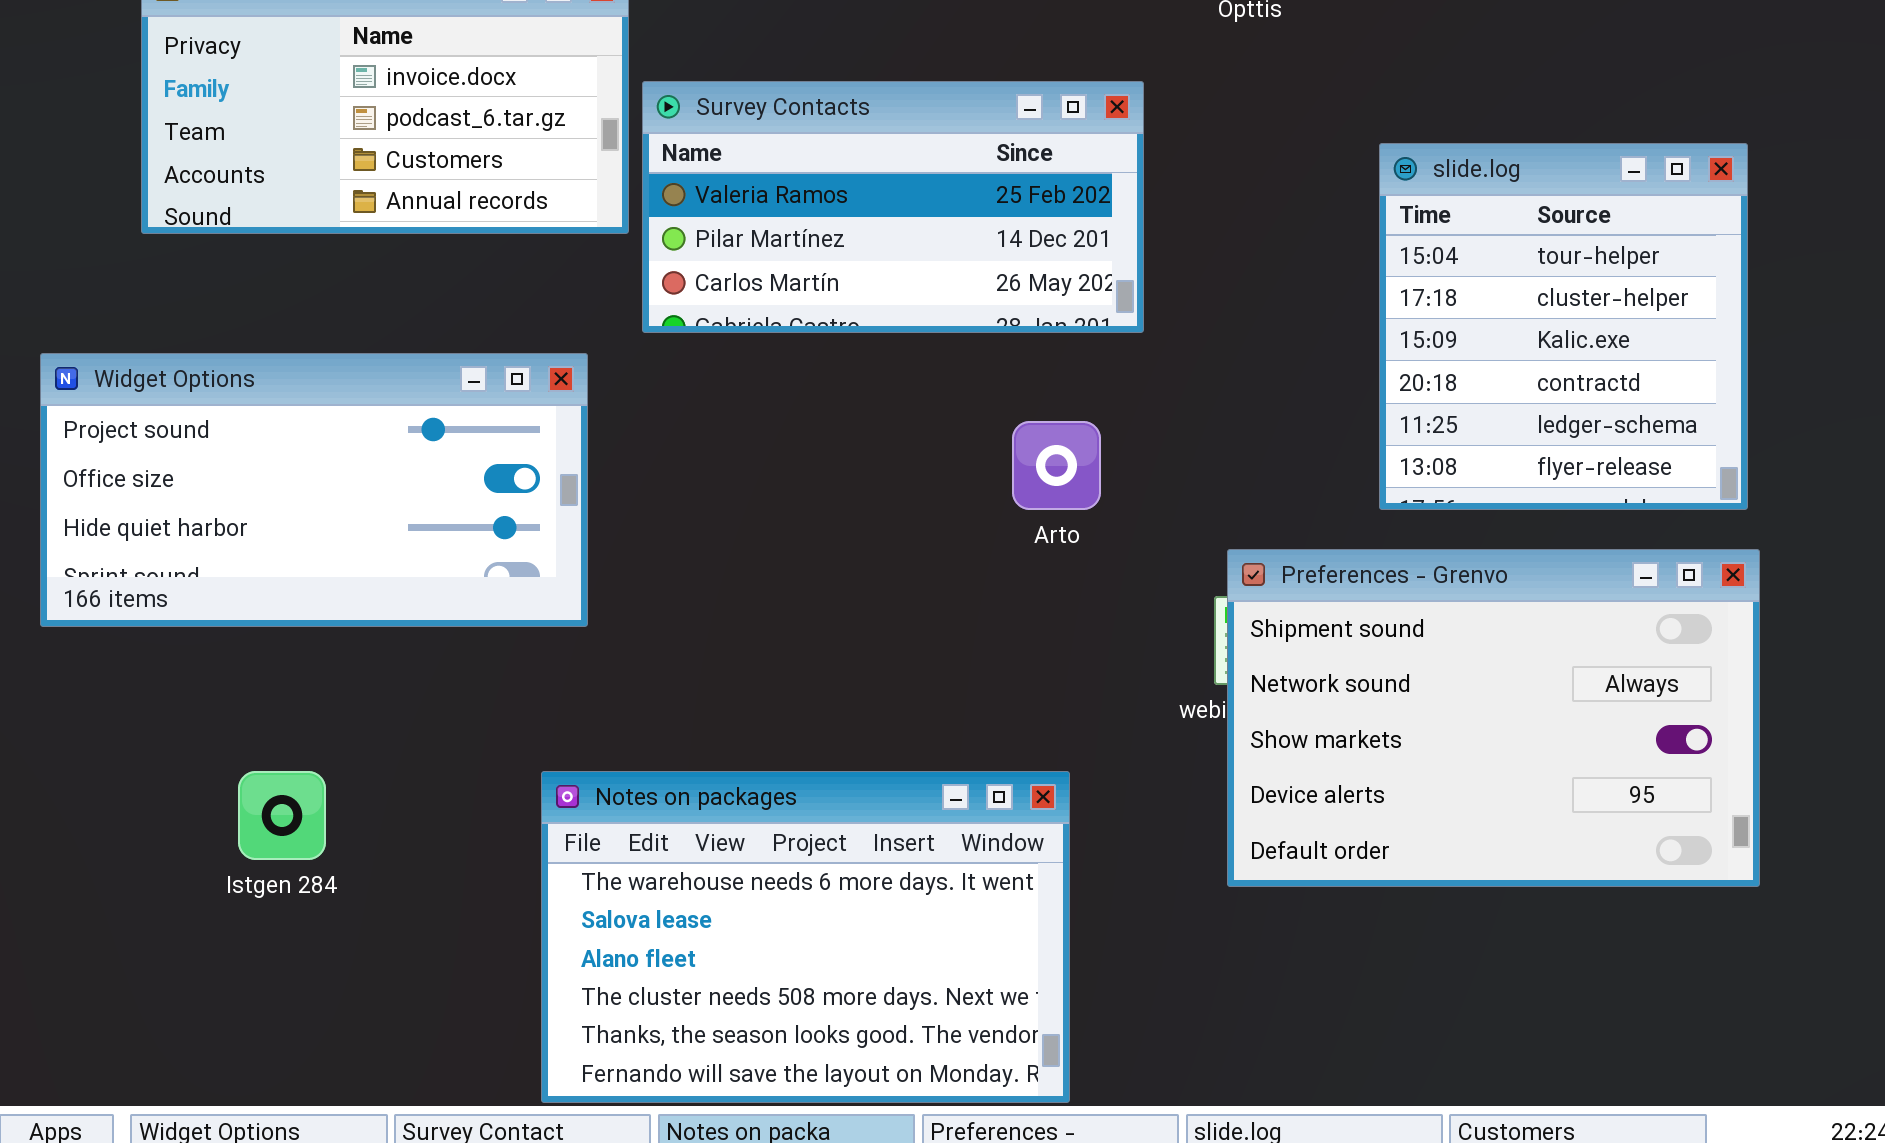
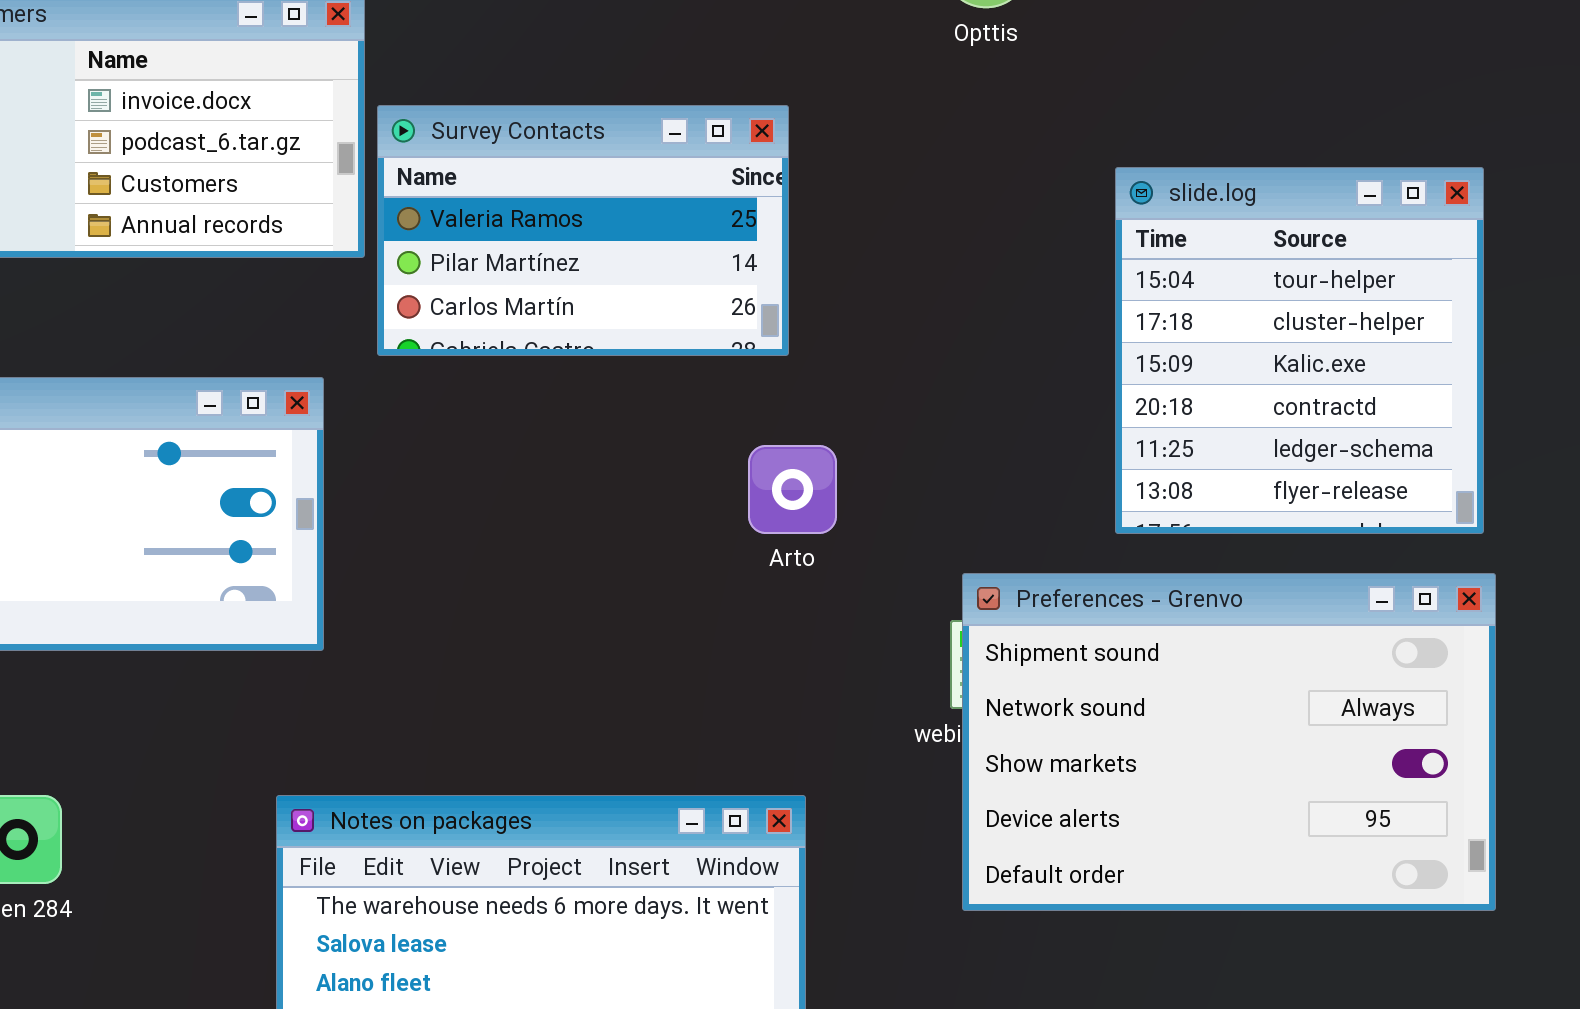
Survey Contacts: [642,81,1144,333] -> [377,105,789,356], resized

